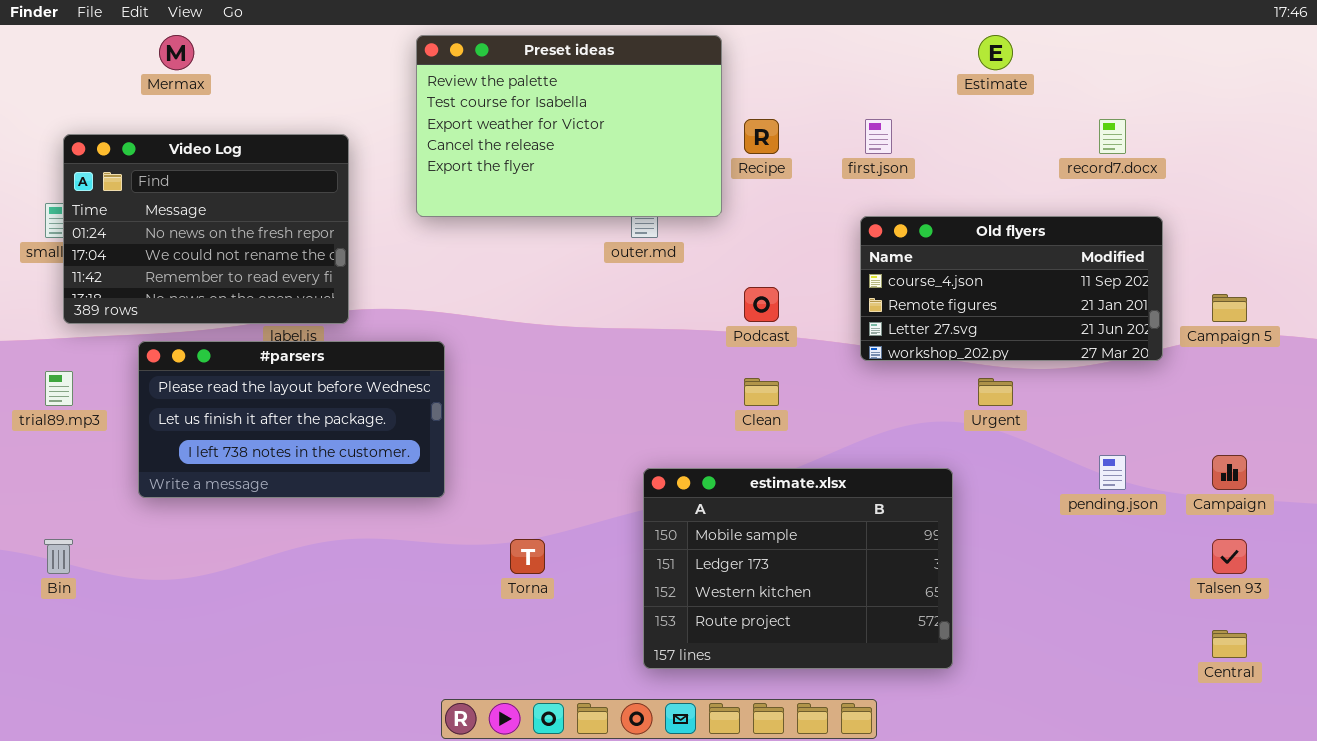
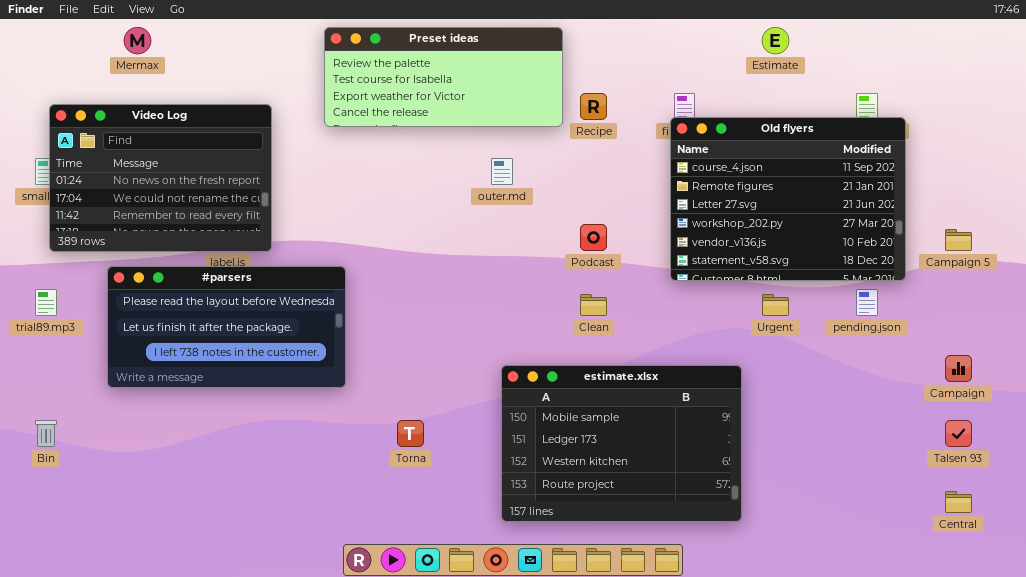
Preset ideas: [416,35,722,217] -> [324,27,563,127], resized
Old flyers: [860,216,1163,361] -> [670,117,906,281], resized
pending.json: [1099,455,1126,490] -> [856,289,878,316], moved

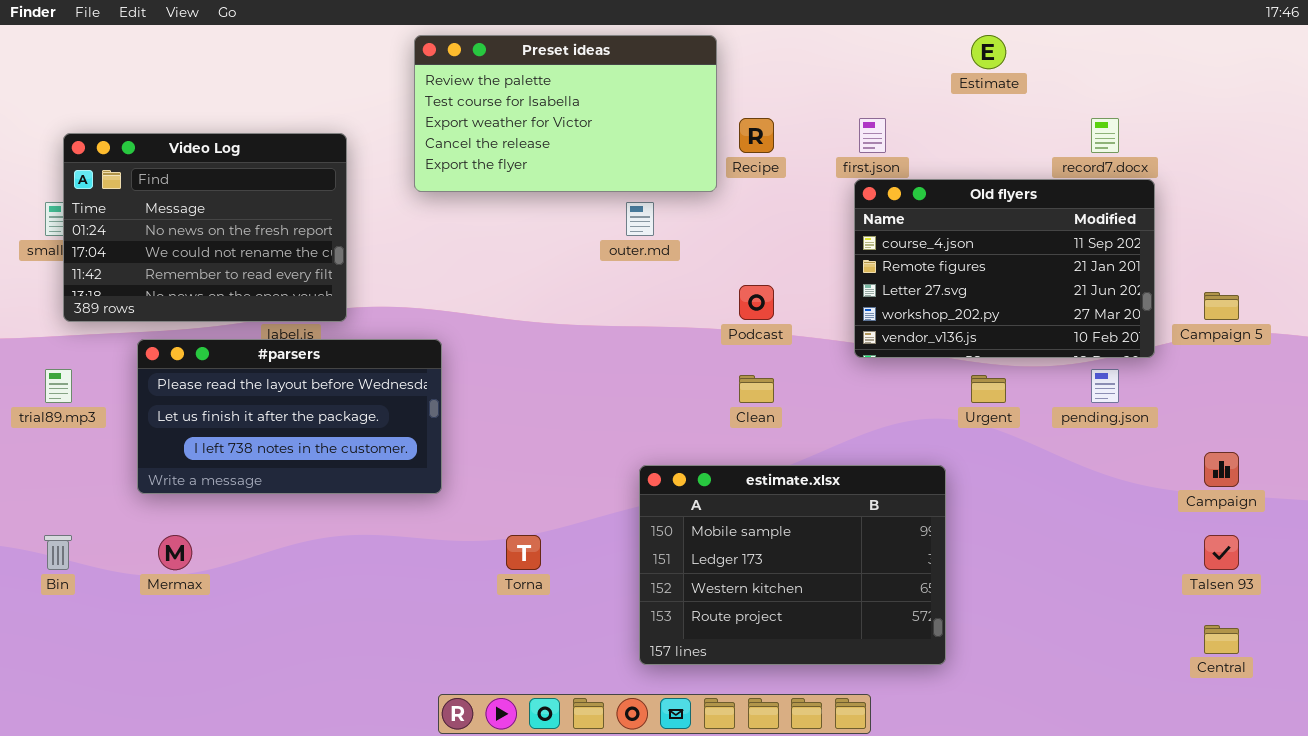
Mermax: [124,27,151,54] -> [158,535,192,570], moved
Preset ideas: [324,27,563,127] -> [414,35,717,192], resized
Old flyers: [670,117,906,281] -> [854,179,1155,358], resized

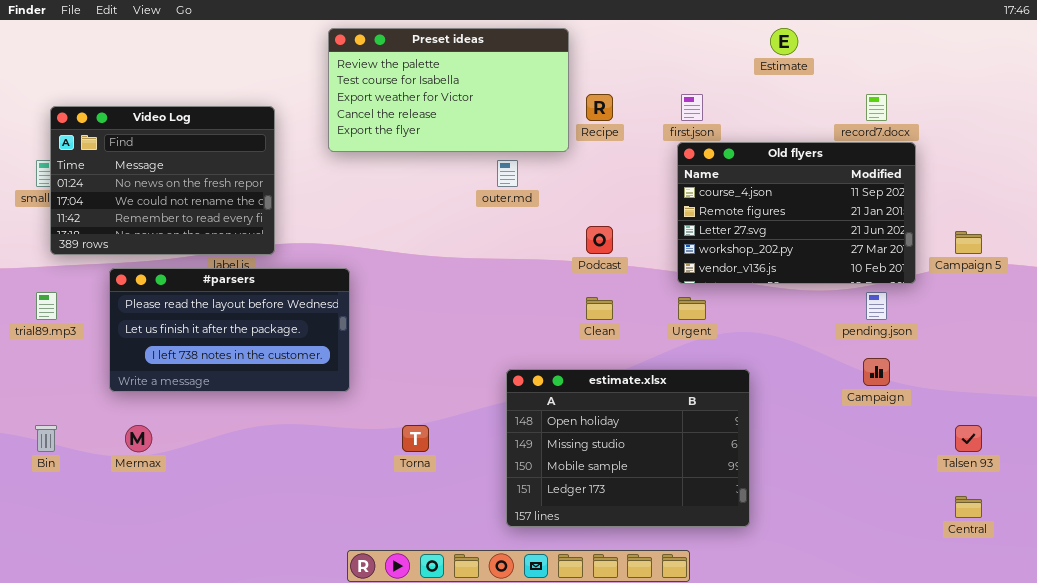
Urgent: [971,375,1006,403] -> [678,297,706,320], moved
Campaign: [1204,452,1239,487] -> [863,358,890,386], moved
estimate.xlsx: [639,465,946,665] -> [506,369,750,527], scrolled up 2 rows

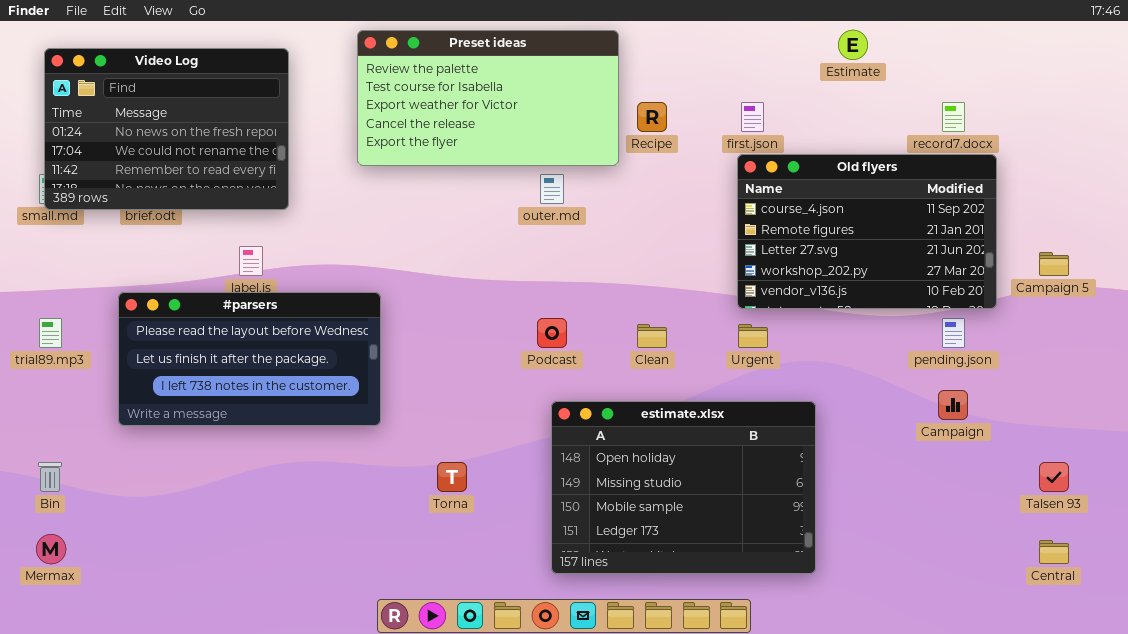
Video Log: [50,106,275,255] -> [44,48,289,210], moved
Podcast: [586,226,613,254] -> [537,318,567,348], moved
Mermax: [125,425,152,452] -> [36,534,66,564], moved

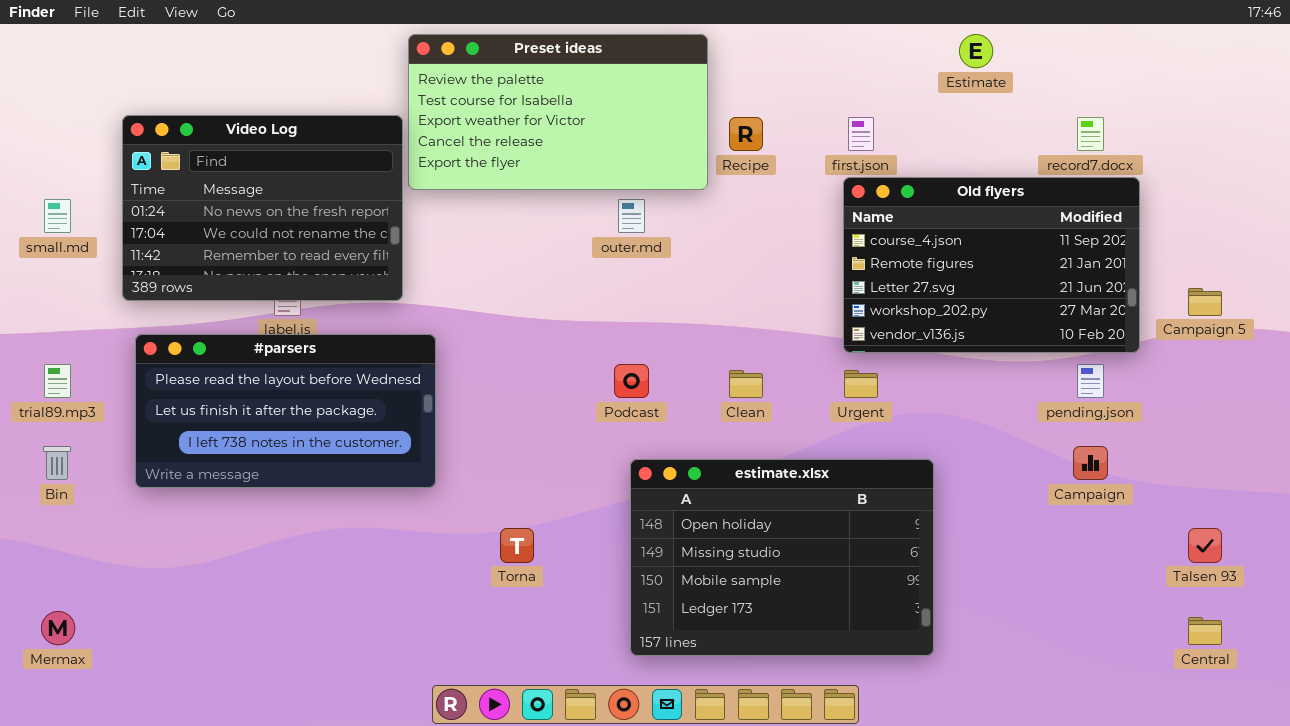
Video Log: [44,48,289,210] -> [122,115,403,301], moved
Bin: [38,462,62,492] -> [43,446,71,480], moved

